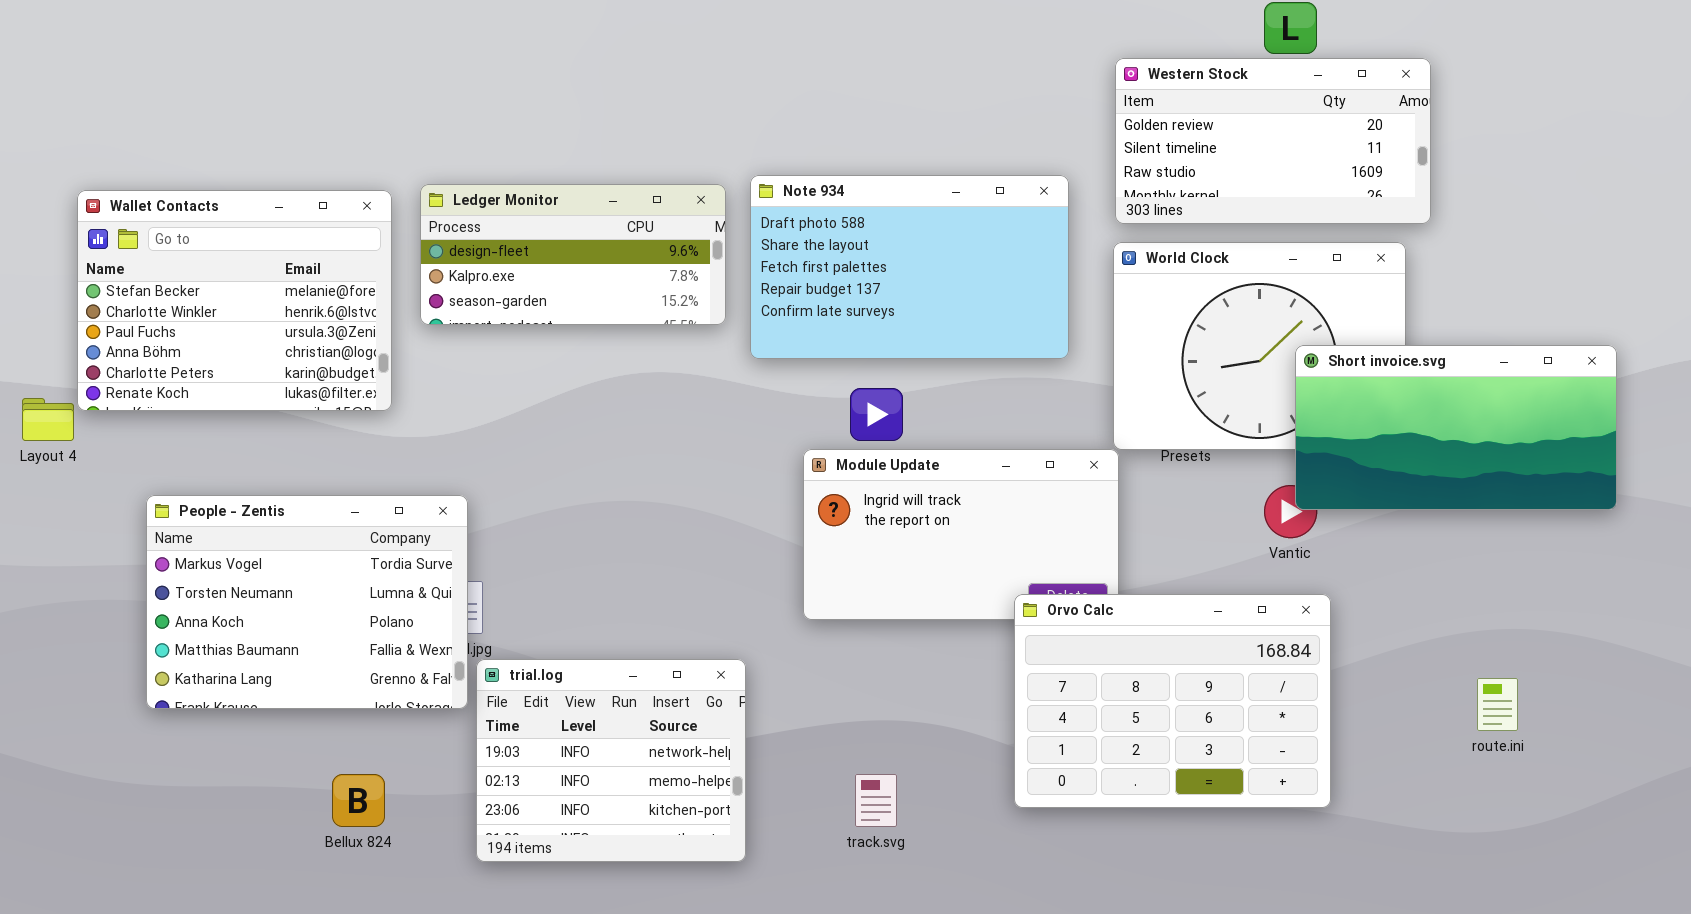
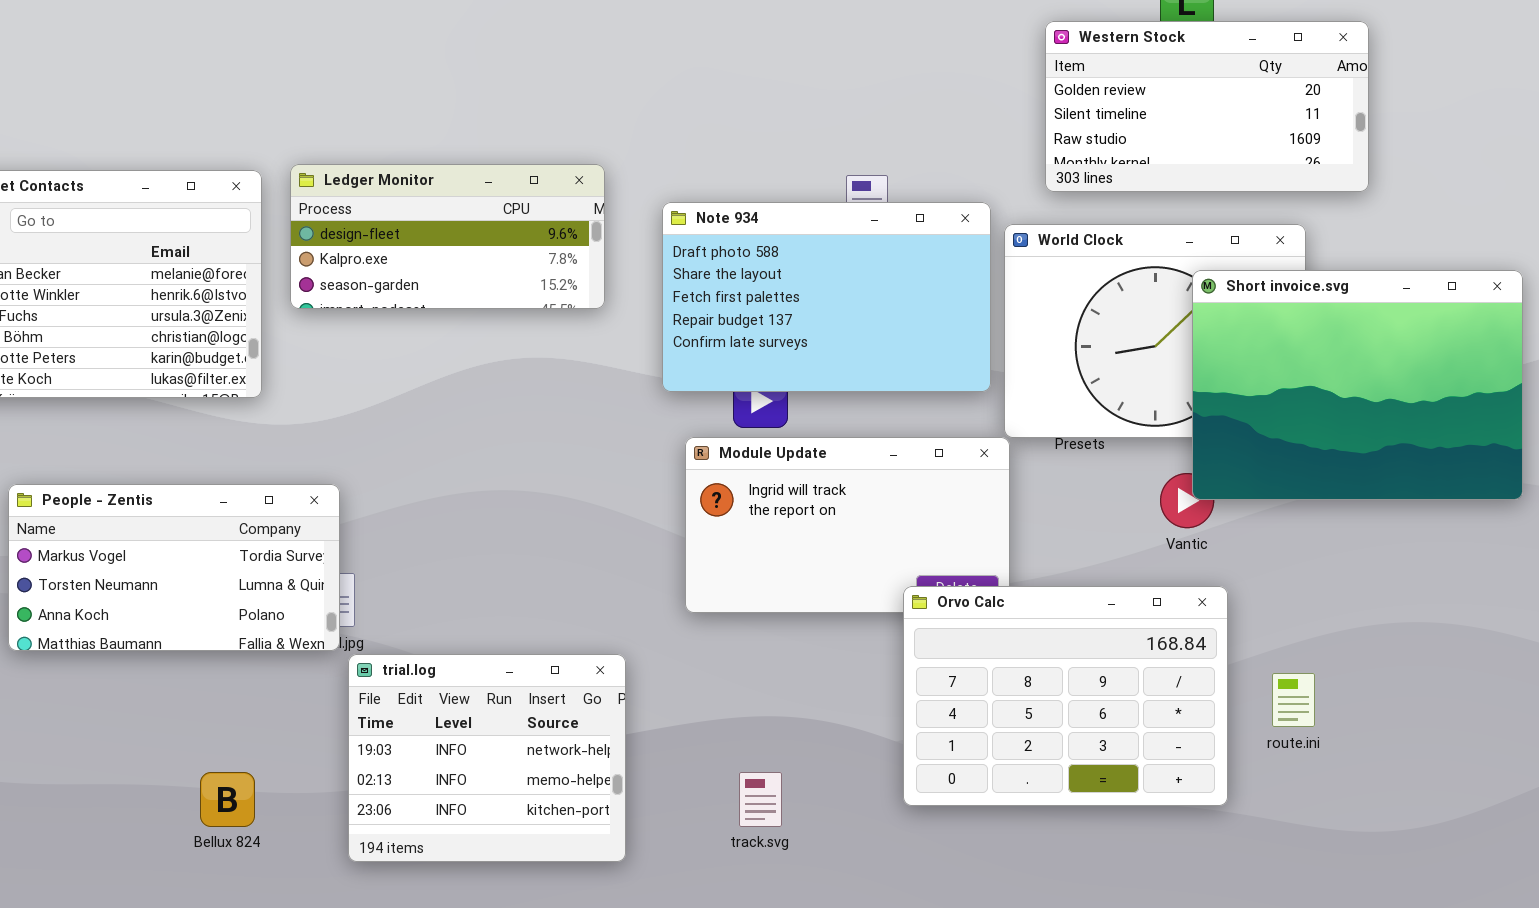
Western Stock: [1115,58,1431,224] -> [1045,21,1369,192], moved
Note 934: [750,175,1069,359] -> [662,202,991,392], moved
Short invoice.svg: [1295,345,1617,510] -> [1192,270,1523,500], resized
People - Zentis: [146,495,468,709] -> [8,484,340,651], resized
route.ini: [1477,678,1518,731] -> [1272,673,1315,727], moved

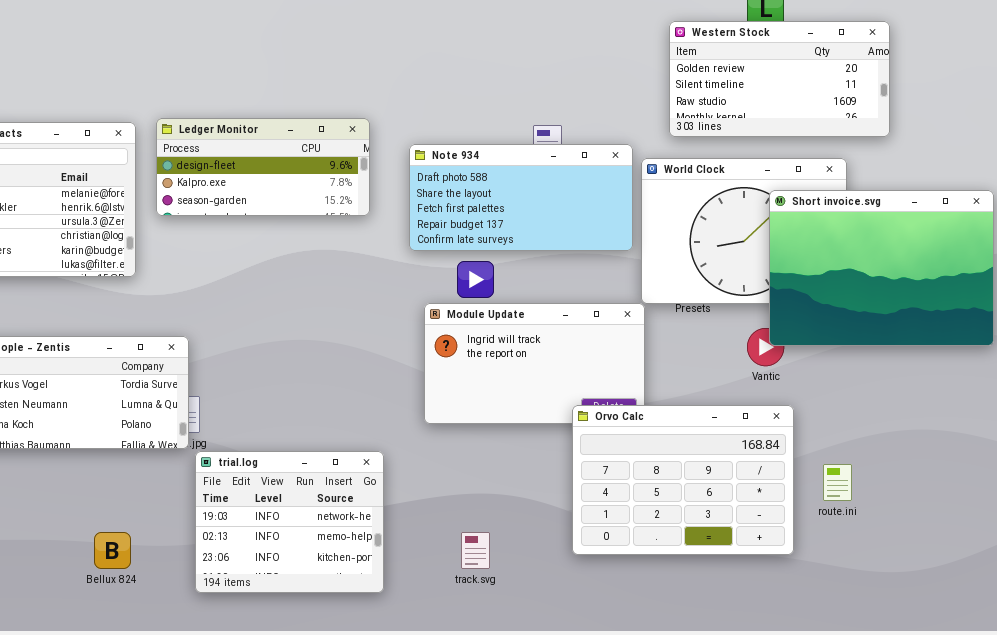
Note 934: [662,202,991,392] -> [409,144,633,251], resized

